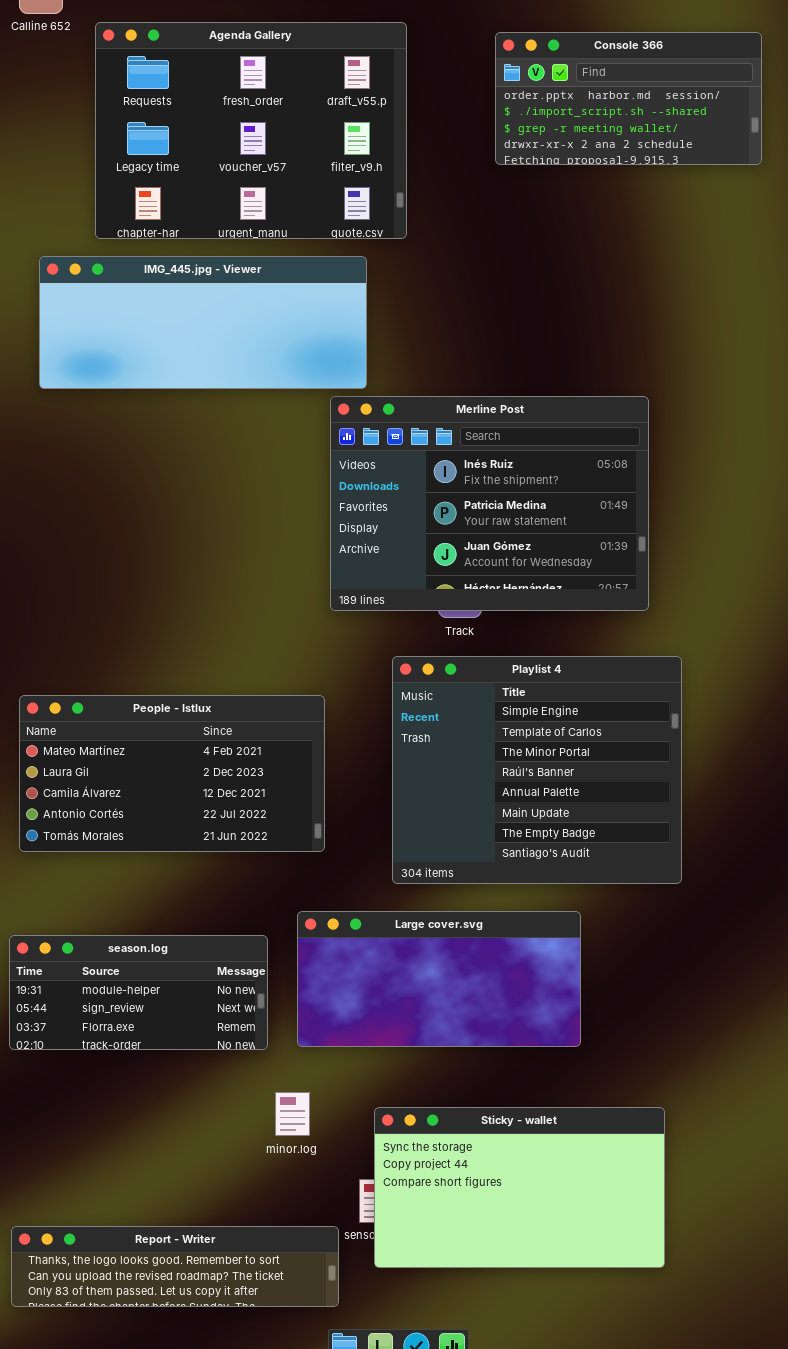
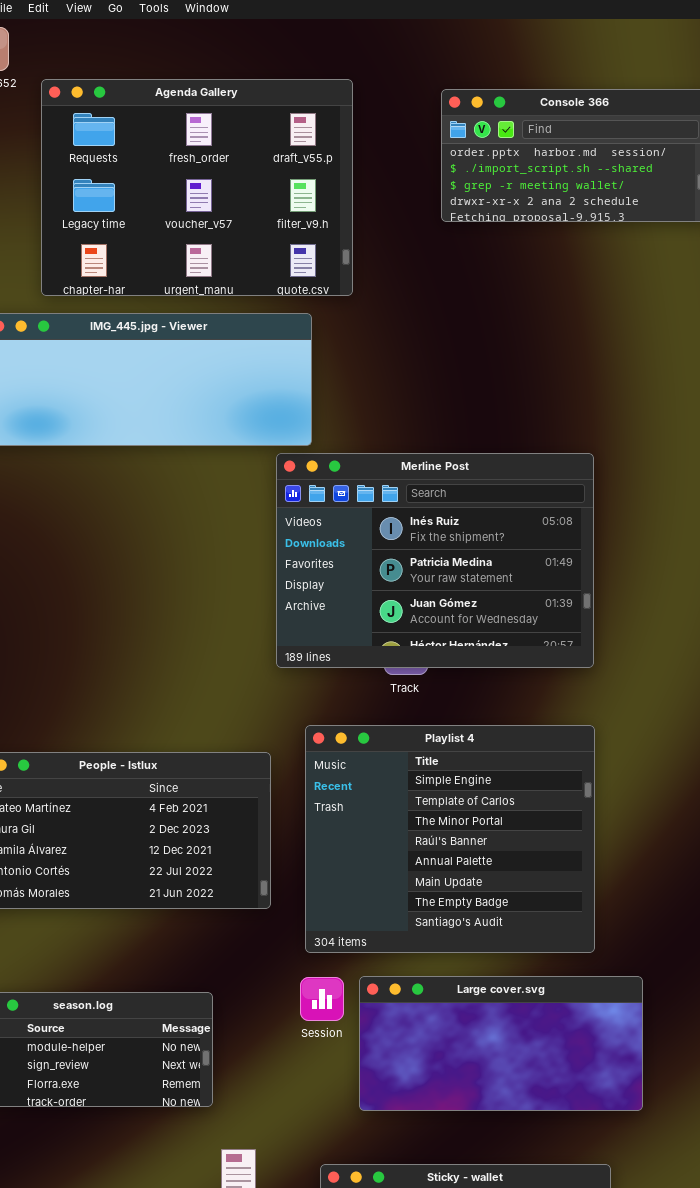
Playlist 4: [392,656,682,884] -> [305,725,595,953], moved
Large cover.svg: [297,911,581,1047] -> [359,976,643,1111], moved

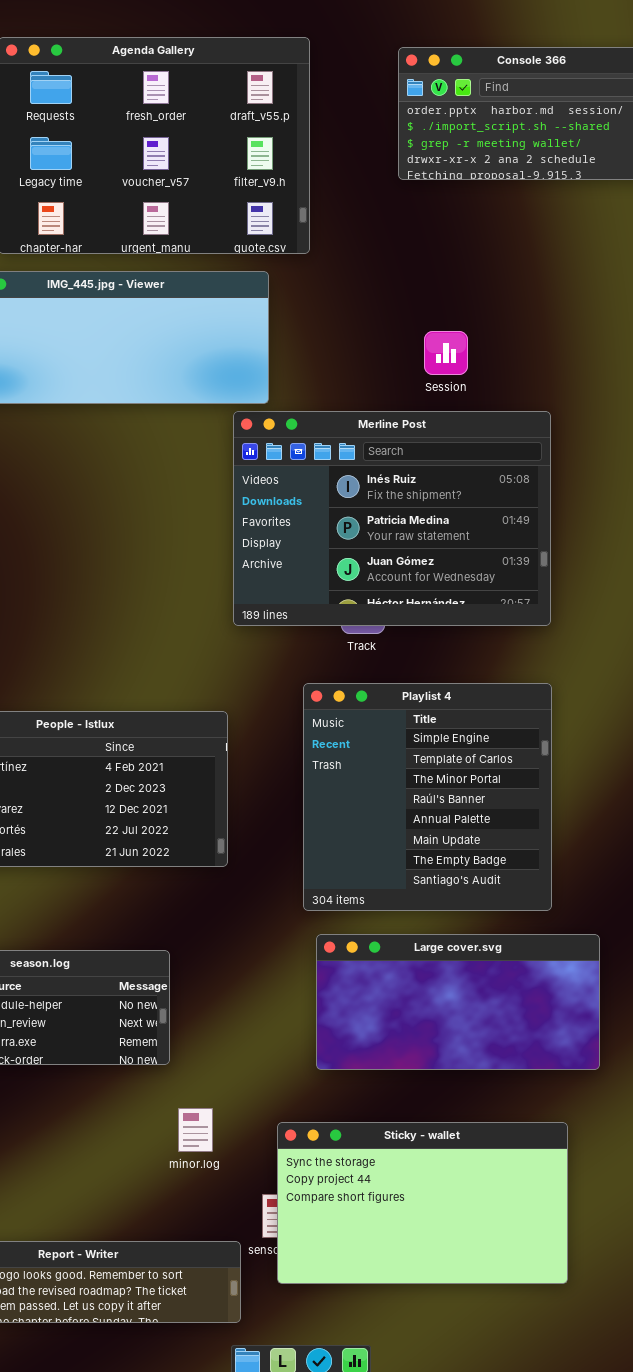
Playlist 4: [305,725,595,953] -> [303,683,552,911], resized
Session: [300,977,344,1021] -> [424,331,468,375], moved

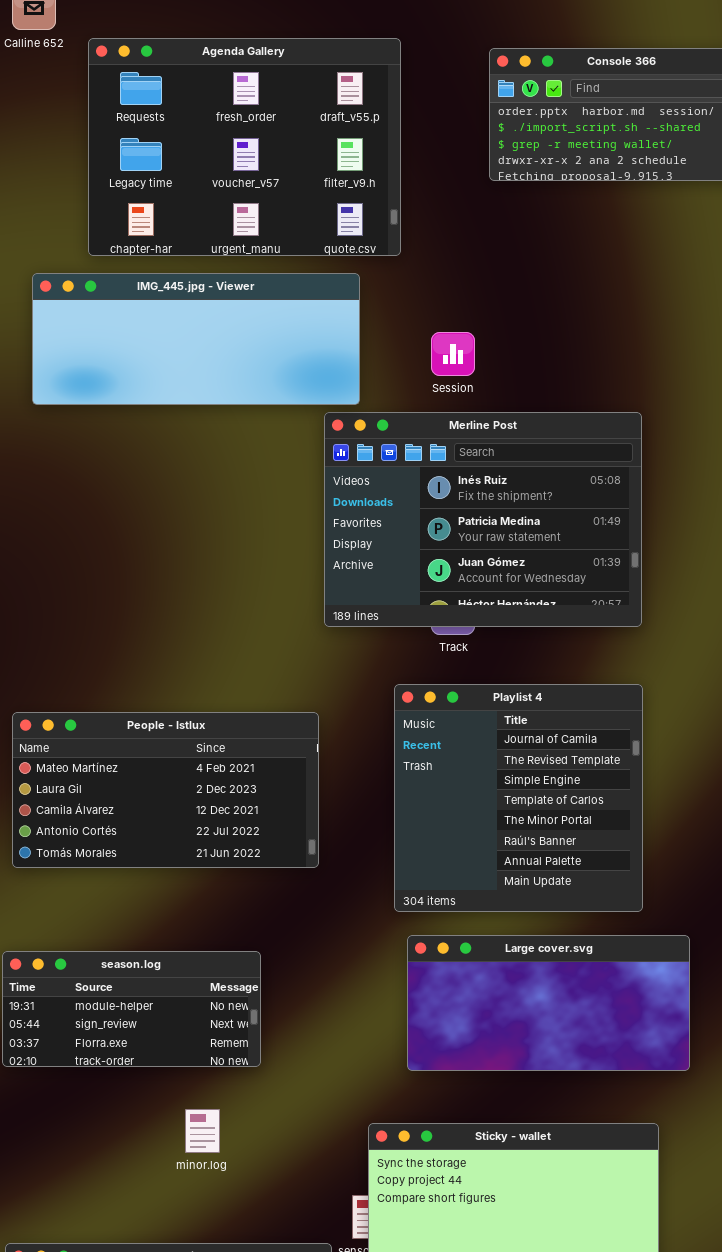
Session: [424,331,468,375] -> [431,332,475,376], moved
Playlist 4: [303,683,552,911] -> [394,684,643,912], scrolled up 2 rows
minor.log: [178,1108,213,1152] -> [185,1109,220,1153], moved

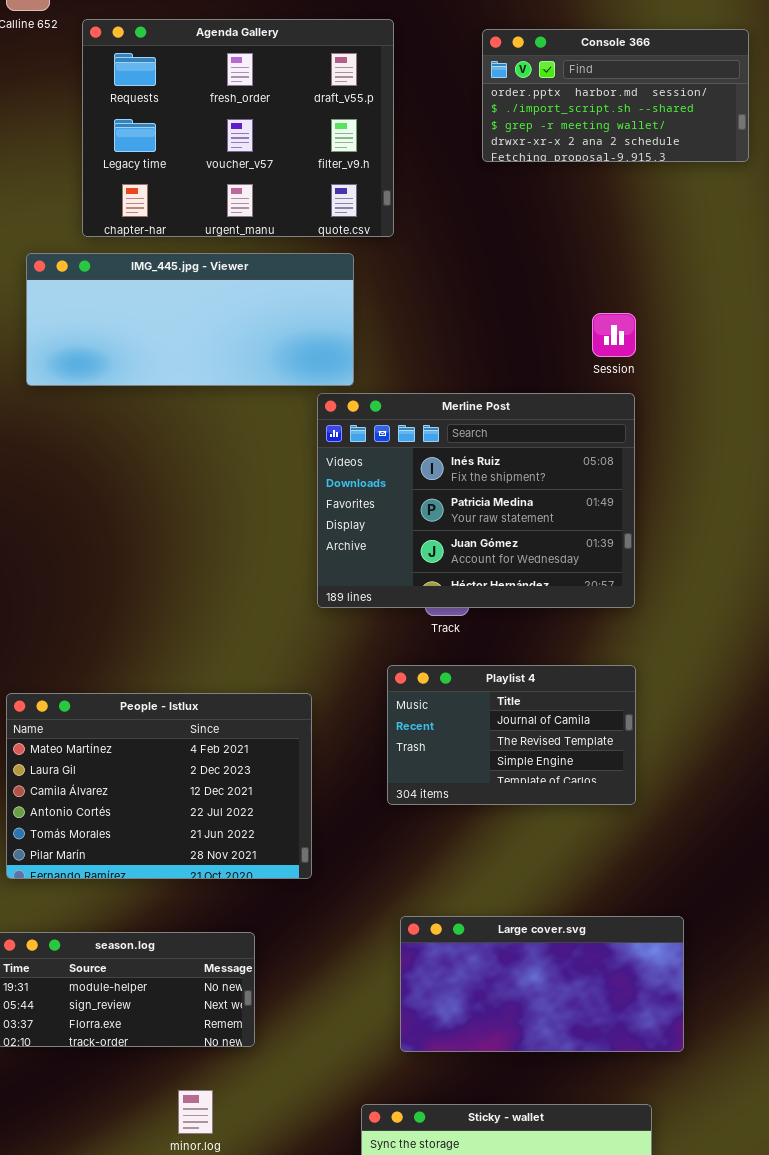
Session: [431,332,475,376] -> [592,313,636,357], moved
Playlist 4: [394,684,643,912] -> [387,665,636,805], resized
People - Istlux: [12,712,319,868] -> [6,693,312,879], resized

